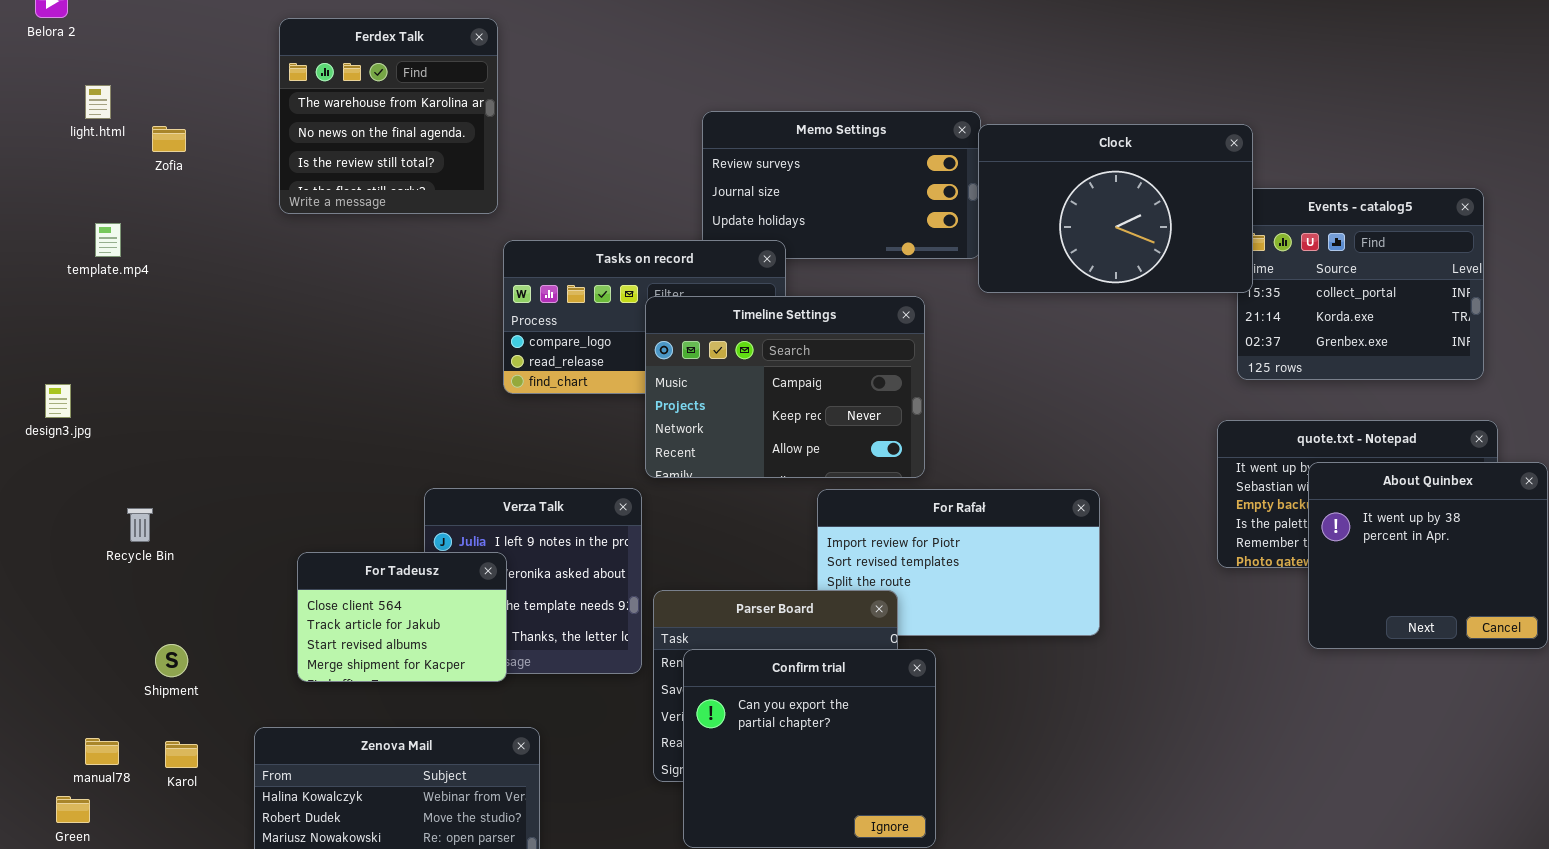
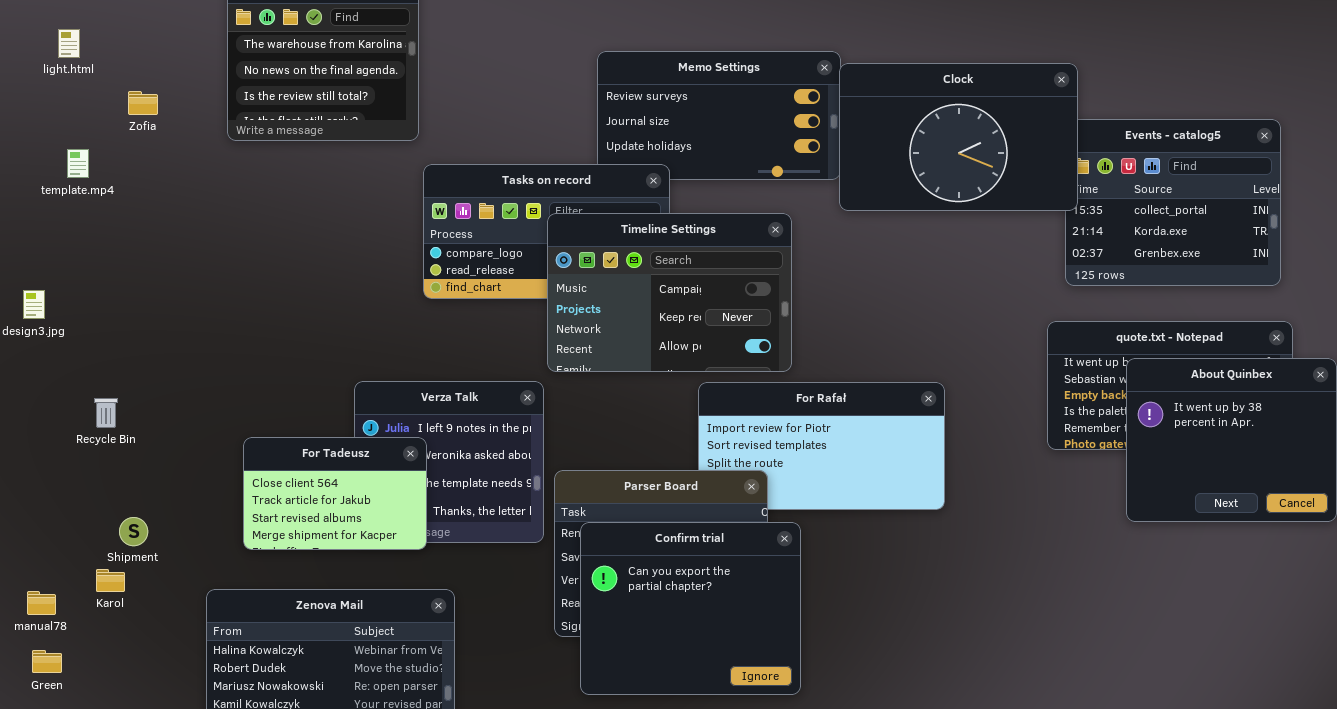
Zofia: [152,126,186,152] -> [128,91,158,115], moved
manual78: [85,738,119,765] -> [27,591,56,615], moved
Karol: [165,741,198,768] -> [96,569,125,592], moved

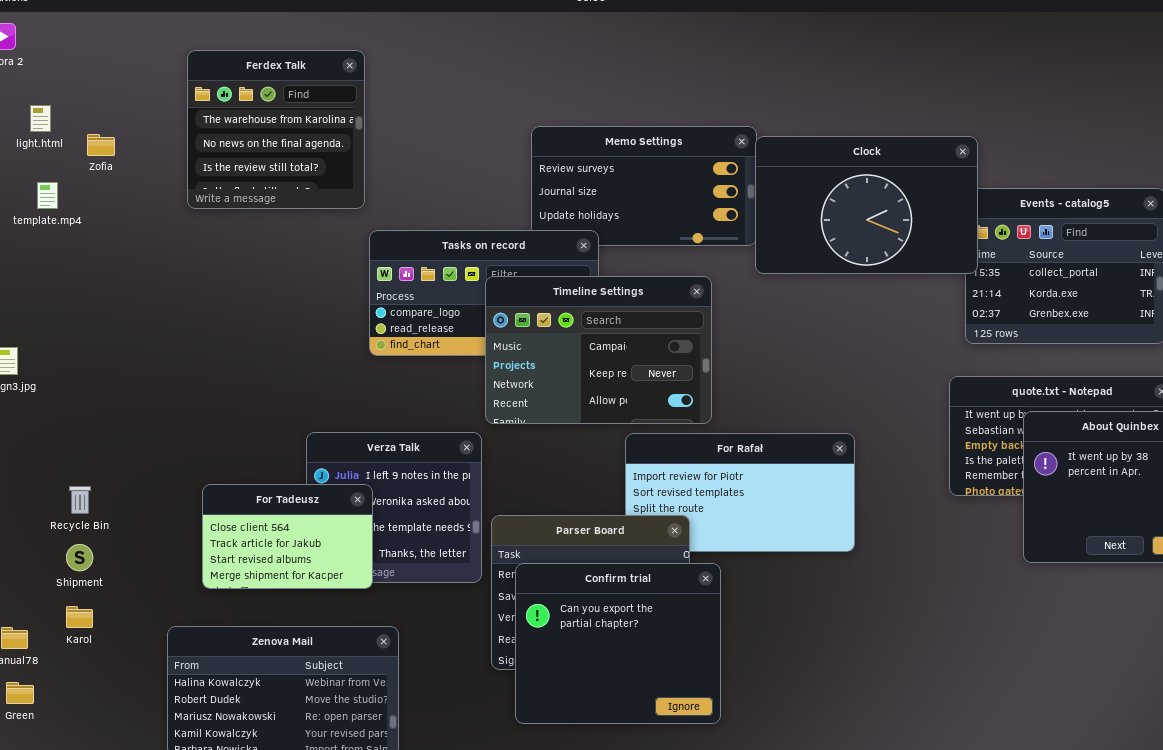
Zofia: [128,91,158,115] -> [87,134,115,156], moved
template.mp4: [67,149,89,178] -> [37,182,58,209], moved
Recycle Bin: [94,398,118,428] -> [69,486,91,514], moved
Shipment: [119,517,148,546] -> [66,544,93,571], moved

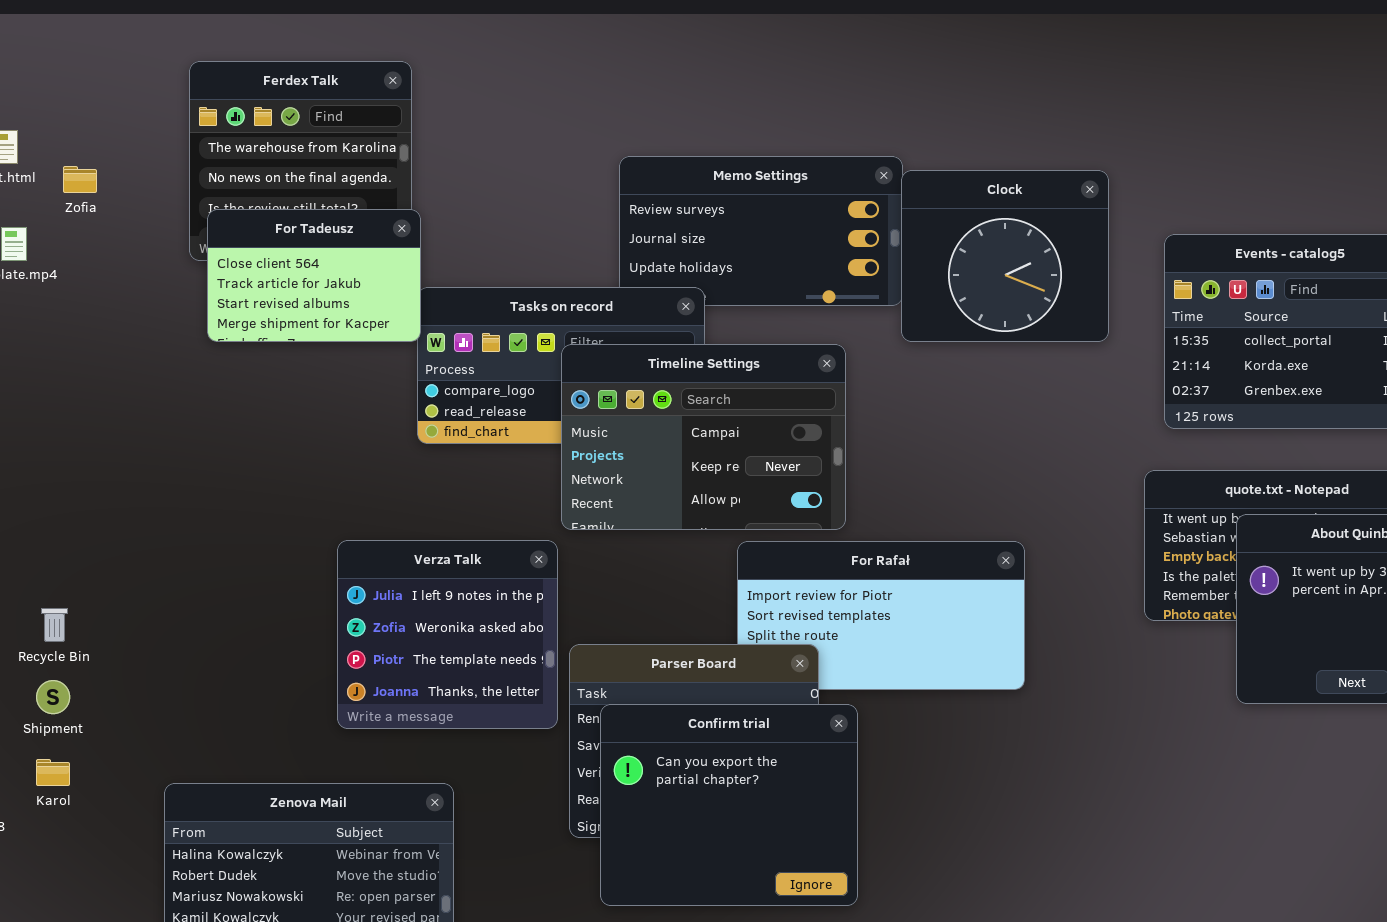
Clock: [755,136,978,274] -> [901,170,1109,342], resized
For Tadeusz: [202,484,373,589] -> [207,209,421,342], moved

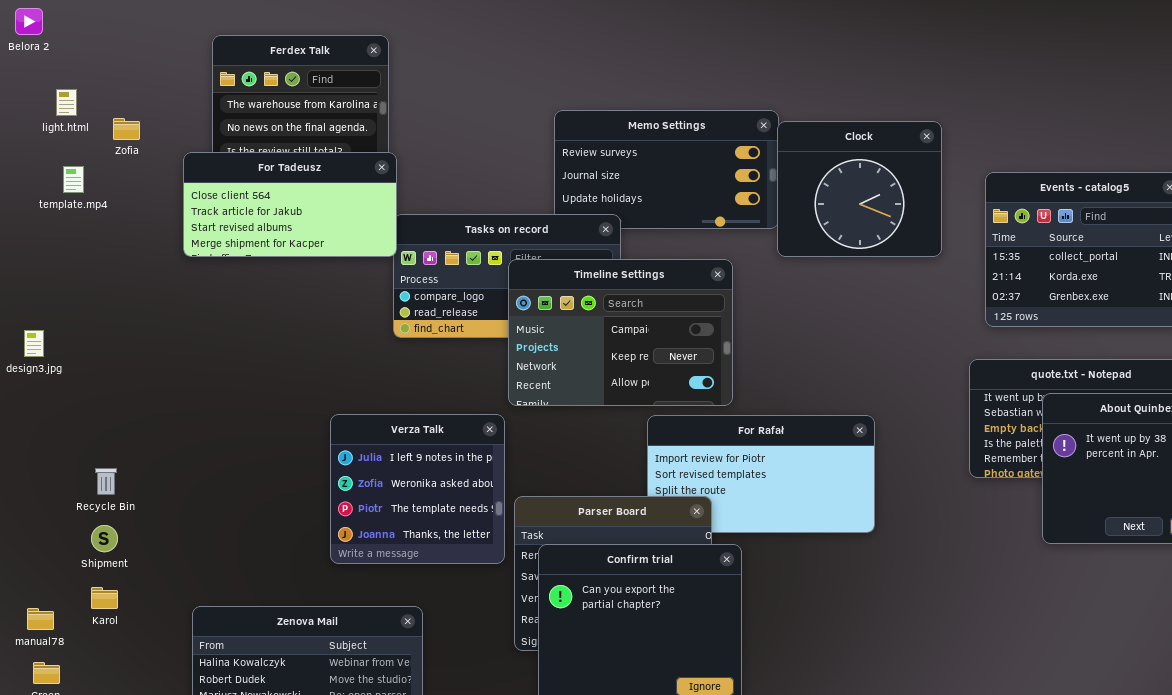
For Tadeusz: [207,209,421,342] -> [183,152,397,257], resized

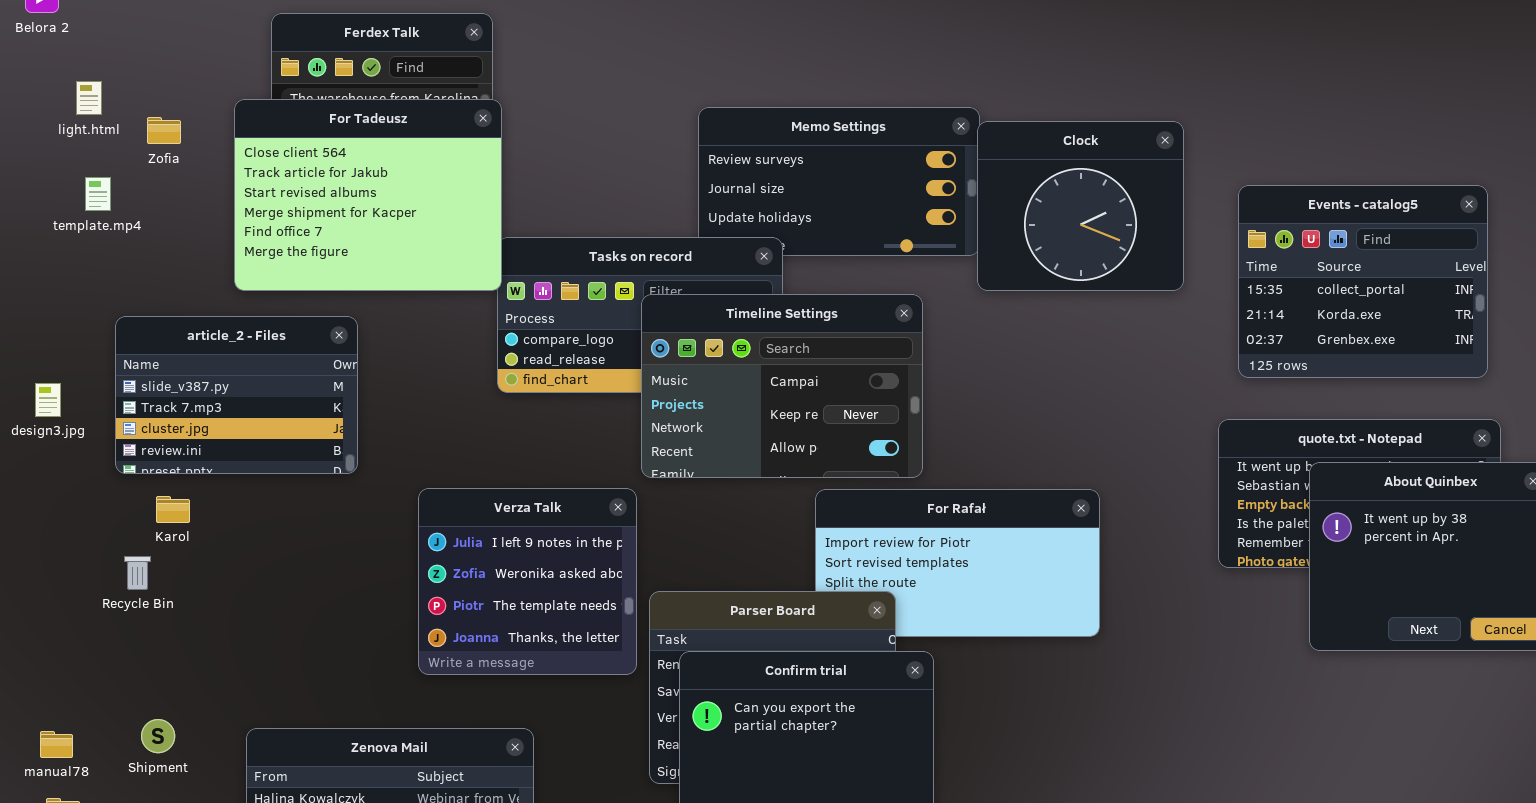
For Tadeusz: [183,152,397,257] -> [234,99,502,291], resized
article_2 - Files: none -> [115,316,358,474], opened
Shipment: [91,525,118,552] -> [141,719,175,753], moved
Karol: [91,587,118,609] -> [156,496,190,523], moved

